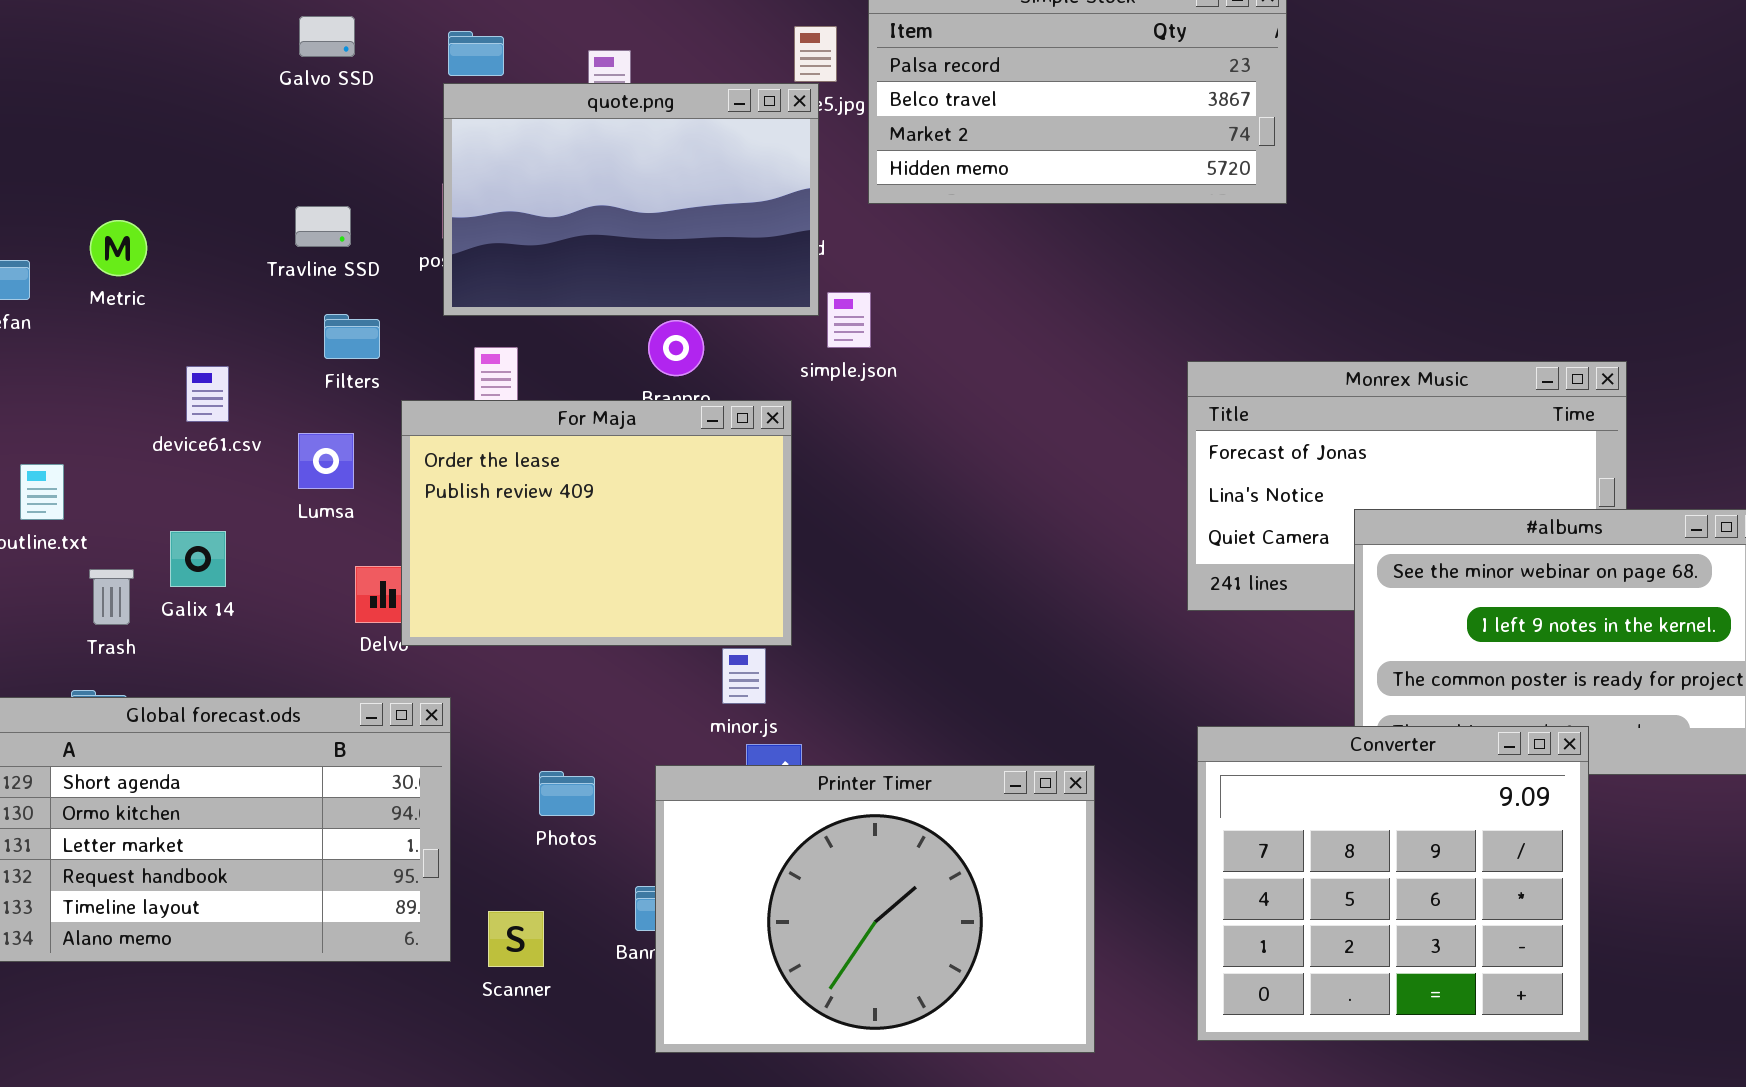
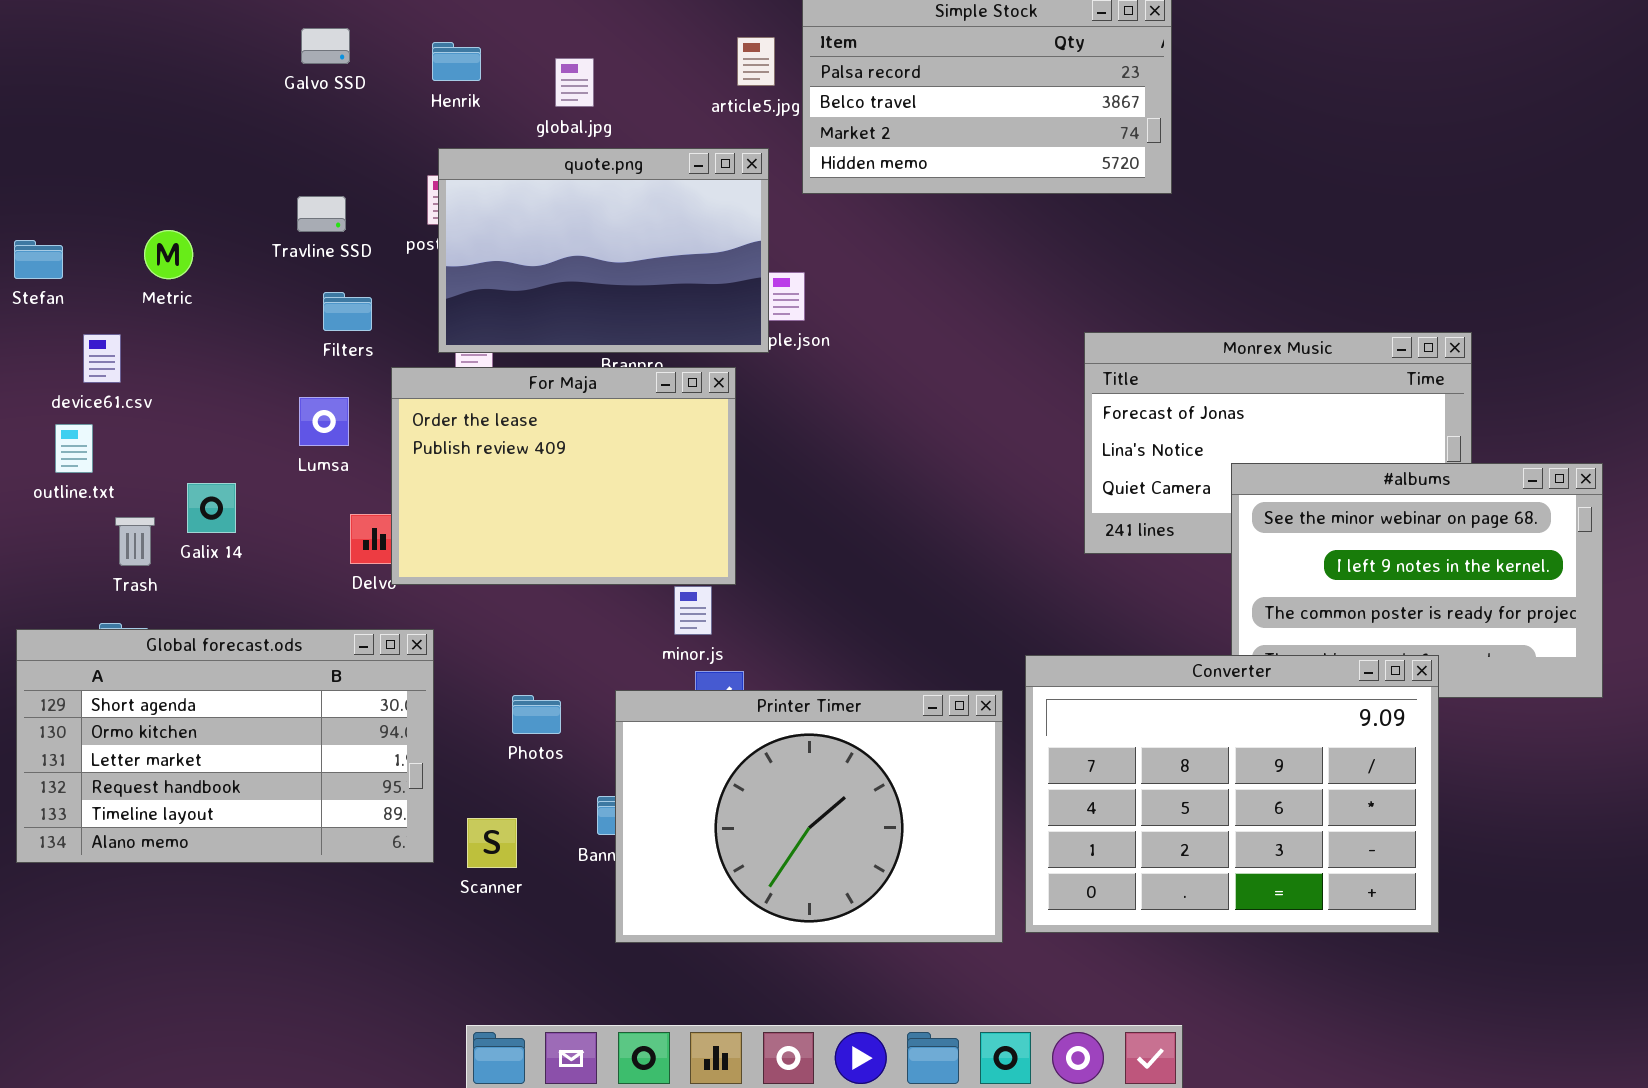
quote.png: [443,83,819,316] -> [438,148,769,353], moved
Metric: [90,220,147,276] -> [144,230,193,279], moved
device61.csv: [186,366,229,422] -> [83,334,121,383], moved
Converter: [1197,726,1589,1041] -> [1025,655,1439,933], resized

